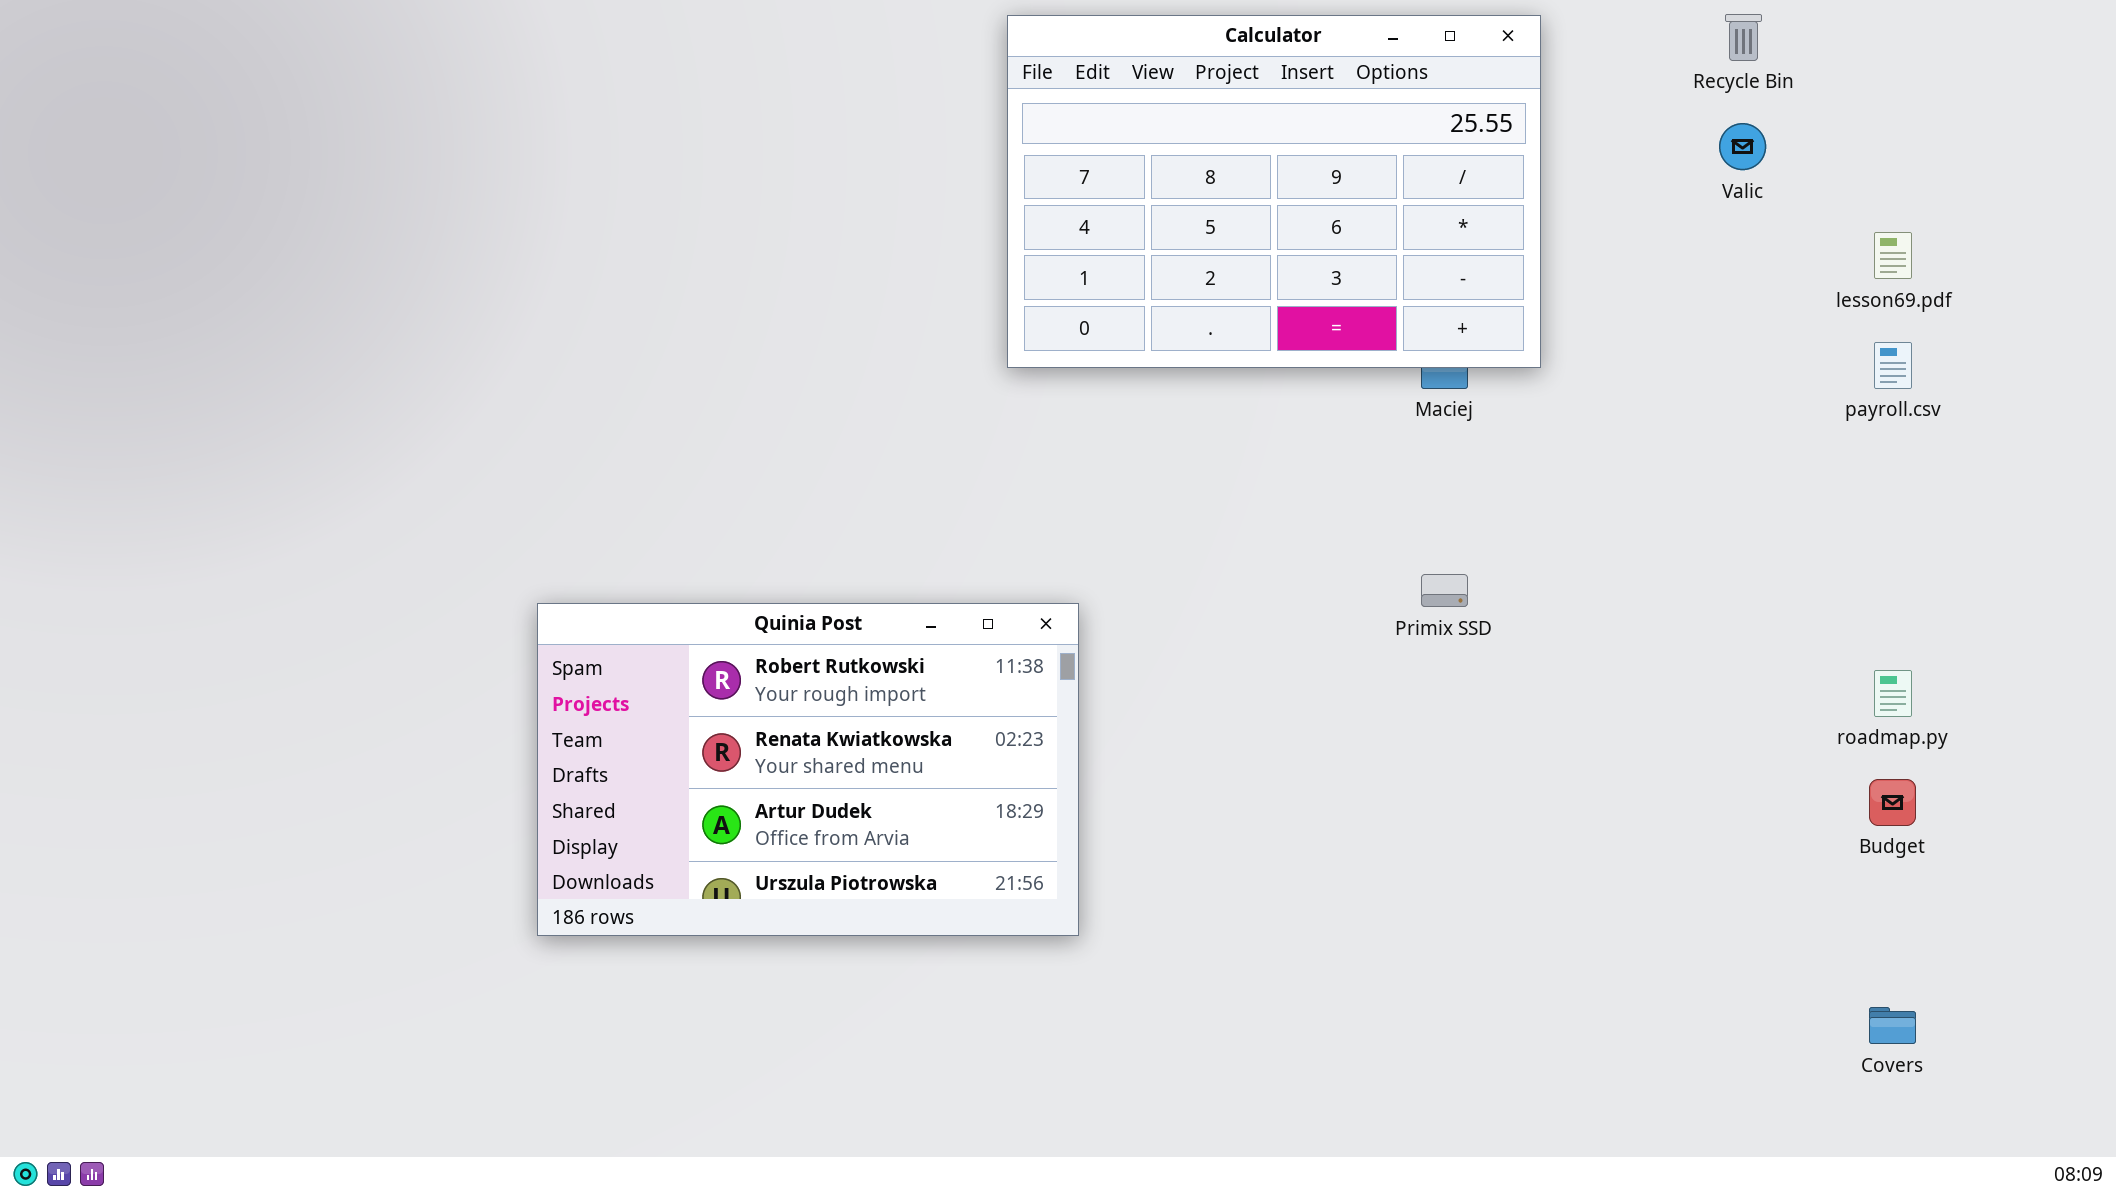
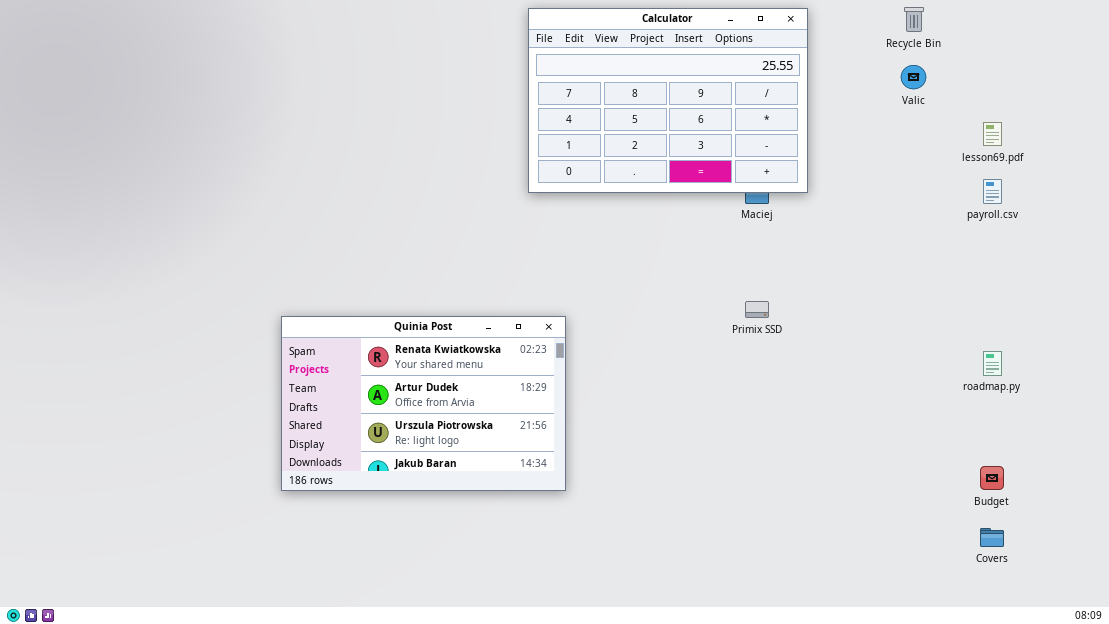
Quinia Post: [537,603,1079,936] -> [281,316,566,491], scrolled down 1 row
Budget: [1869,779,1916,826] -> [980,466,1004,490], moved

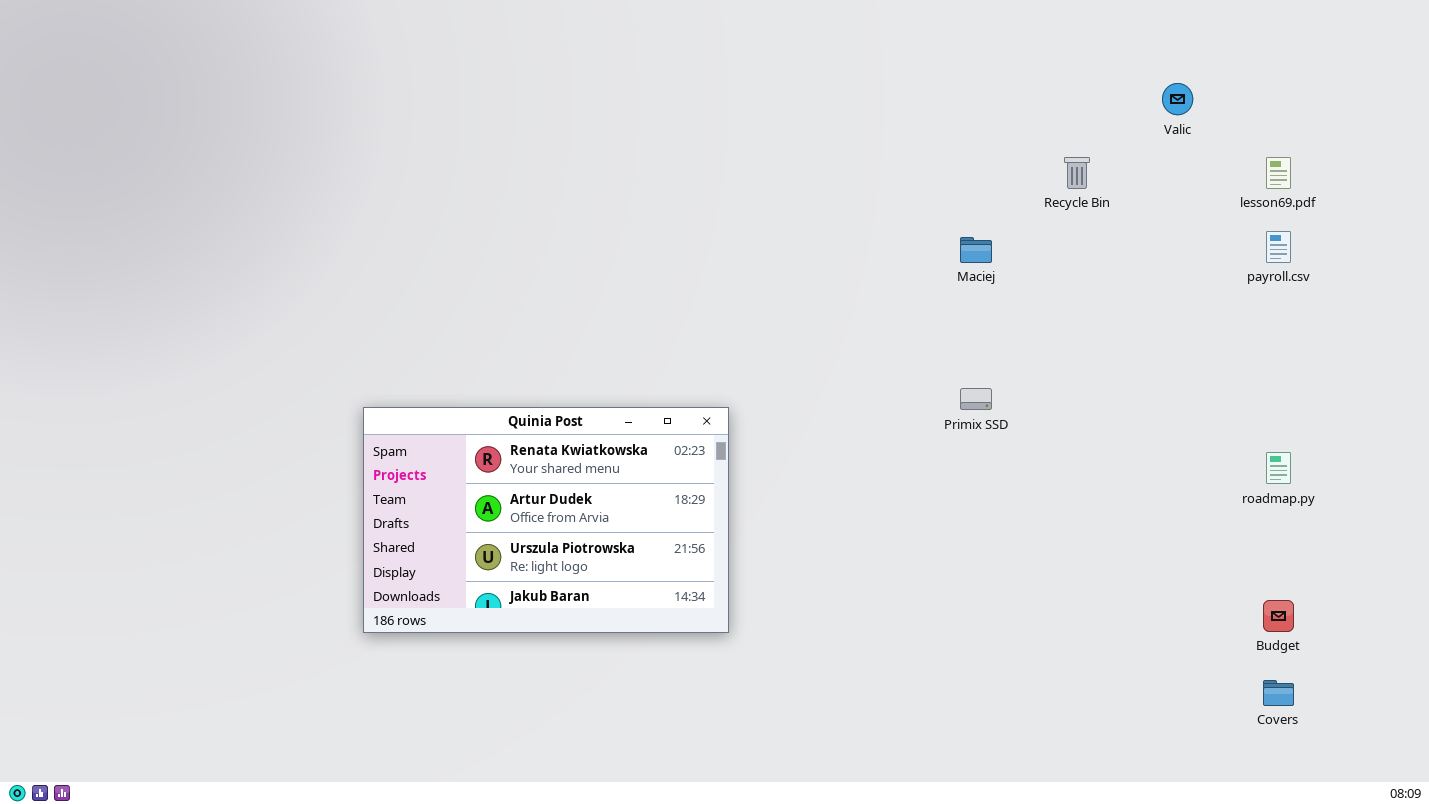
Recycle Bin: [904,7,924,32] -> [1064,157,1090,189], moved
Calculator: [528,8,808,193] -> none, closed

